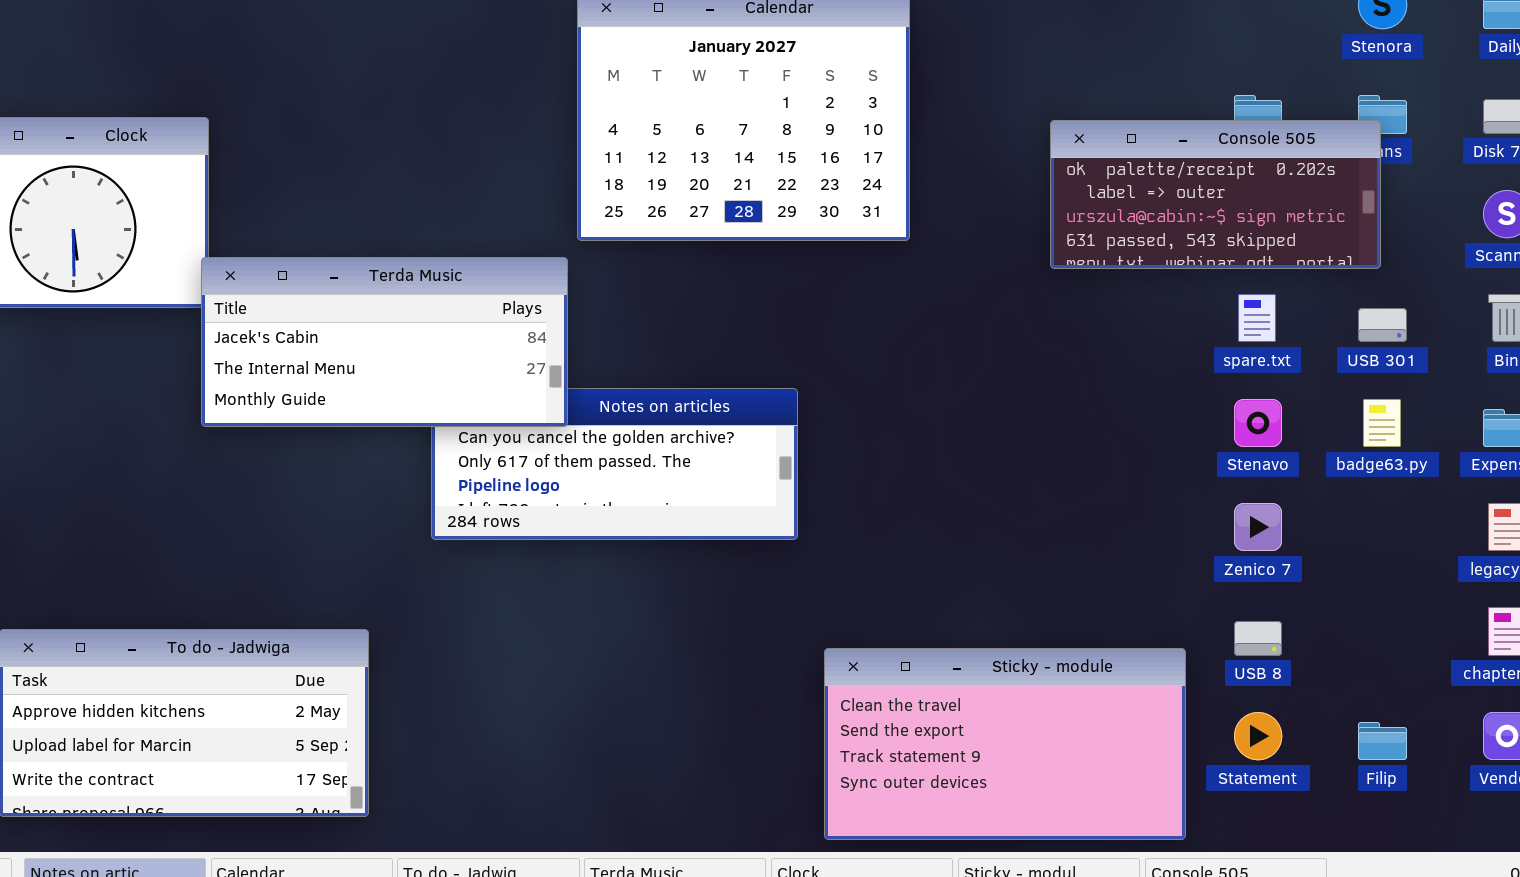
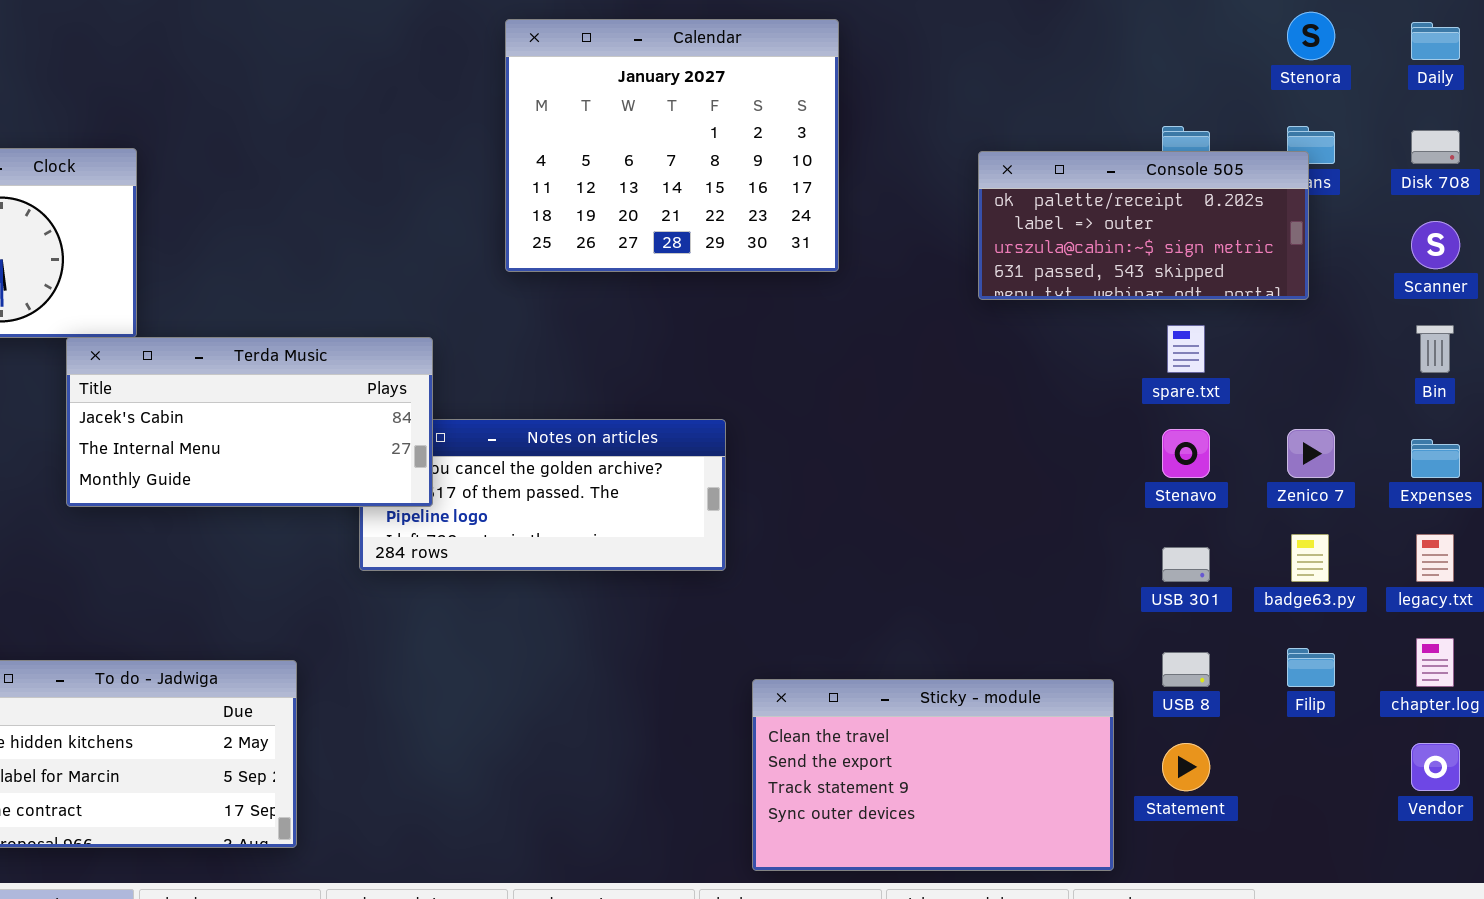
Terda Music: [201,257,568,427] -> [66,337,433,507], moved
USB 301: [1358,308,1407,342] -> [1162,547,1210,582], moved
badge63.py: [1363,399,1401,447] -> [1291,534,1329,582], moved
Zenico 7: [1234,503,1282,551] -> [1287,429,1335,478], moved
Filip: [1358,722,1407,760] -> [1287,648,1335,687], moved

